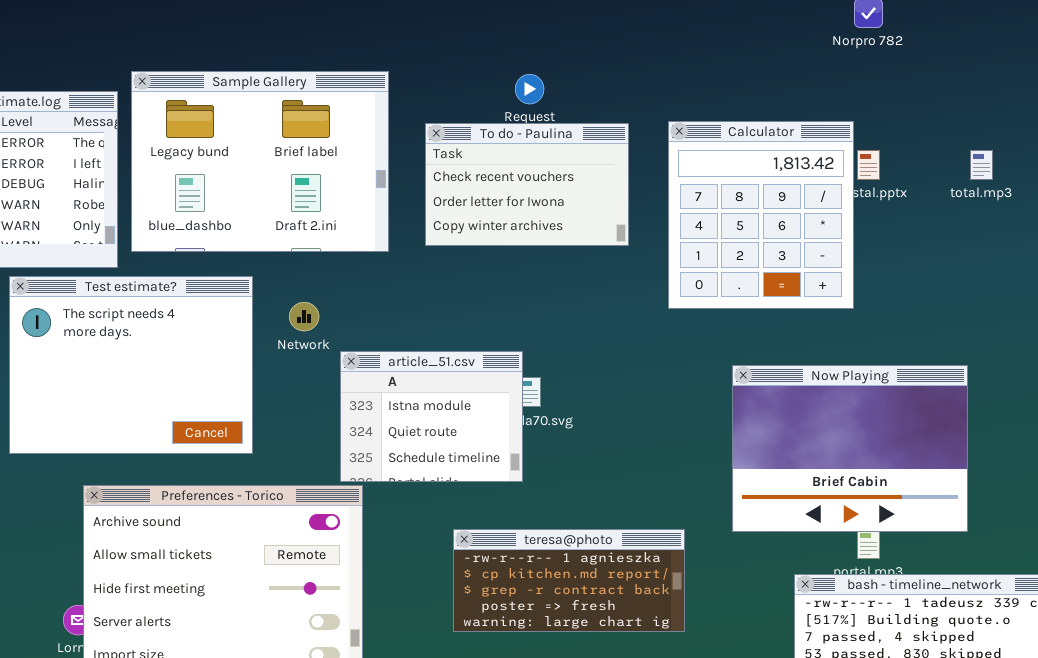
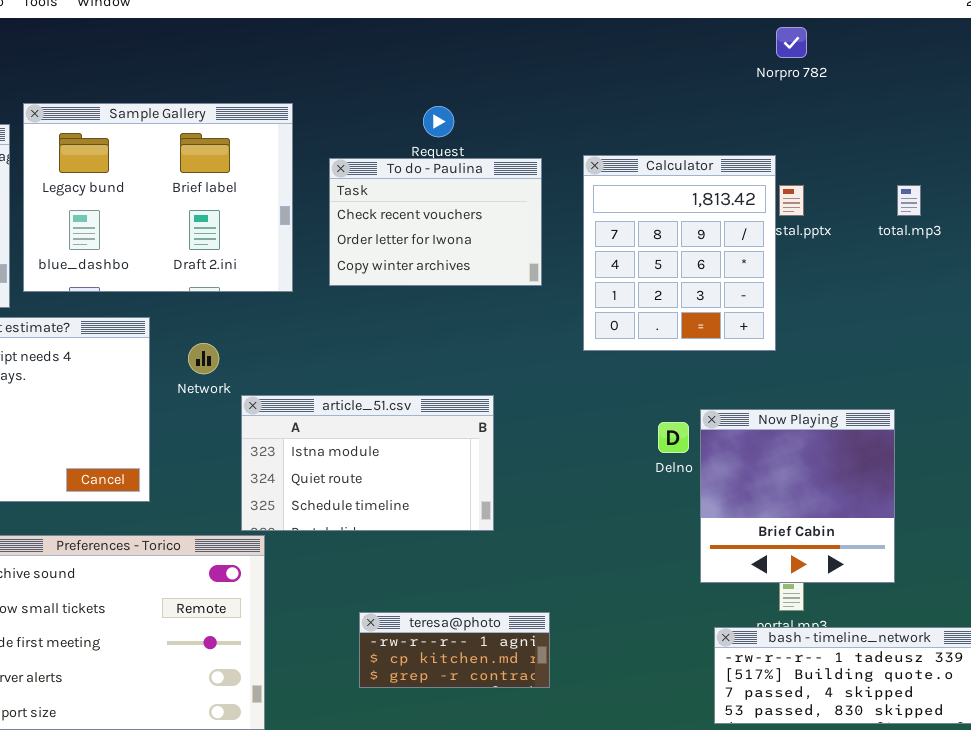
article_51.csv: [340,351,523,482] -> [241,395,494,531], resized
Now Playing: [732,365,968,532] -> [700,409,895,583], resized
teresa@photo: [453,529,685,632] -> [359,612,550,688], resized

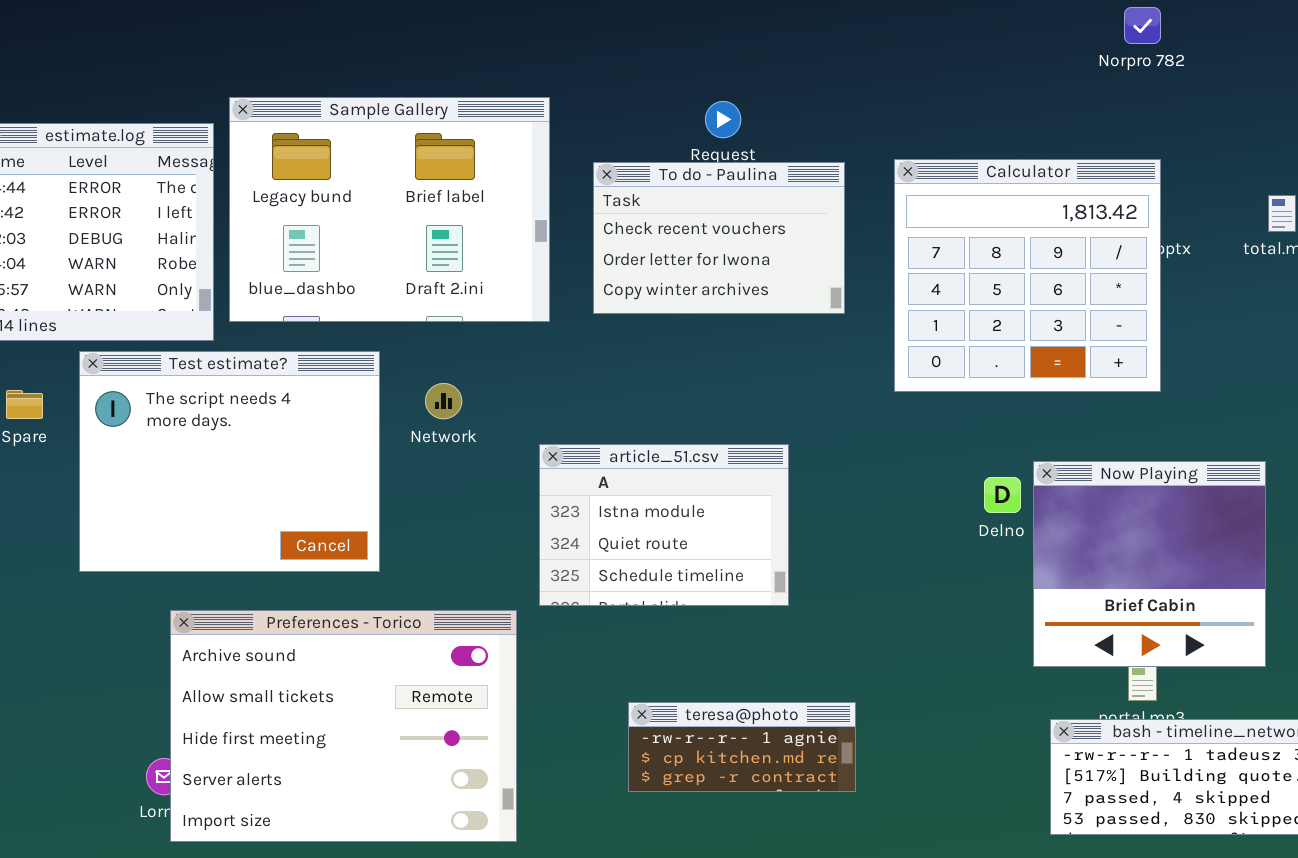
Calculator: [583,155,776,351] -> [894,159,1161,392], resized
article_51.csv: [241,395,494,531] -> [539,444,789,606], resized

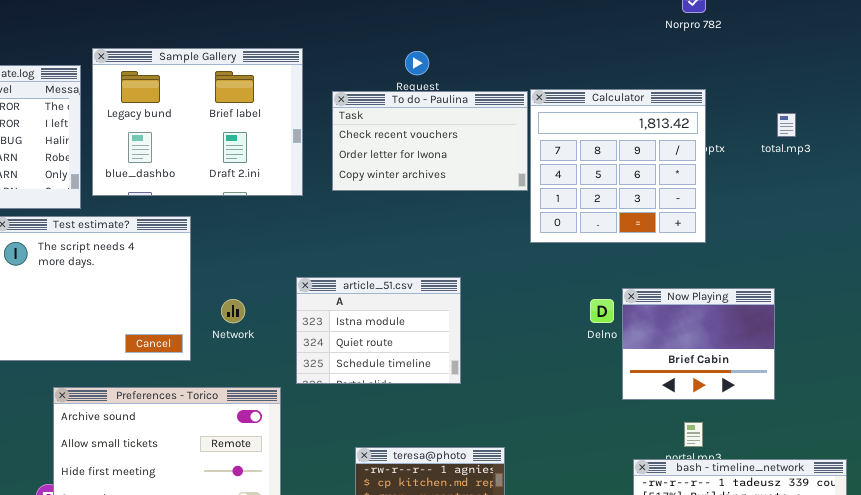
To do - Paulina: [593,162,845,314] -> [332,91,528,191], resized
Network: [425,383,462,419] -> [221,299,245,323], moved
Now Playing: [1033,461,1266,667] -> [622,288,775,400], resized

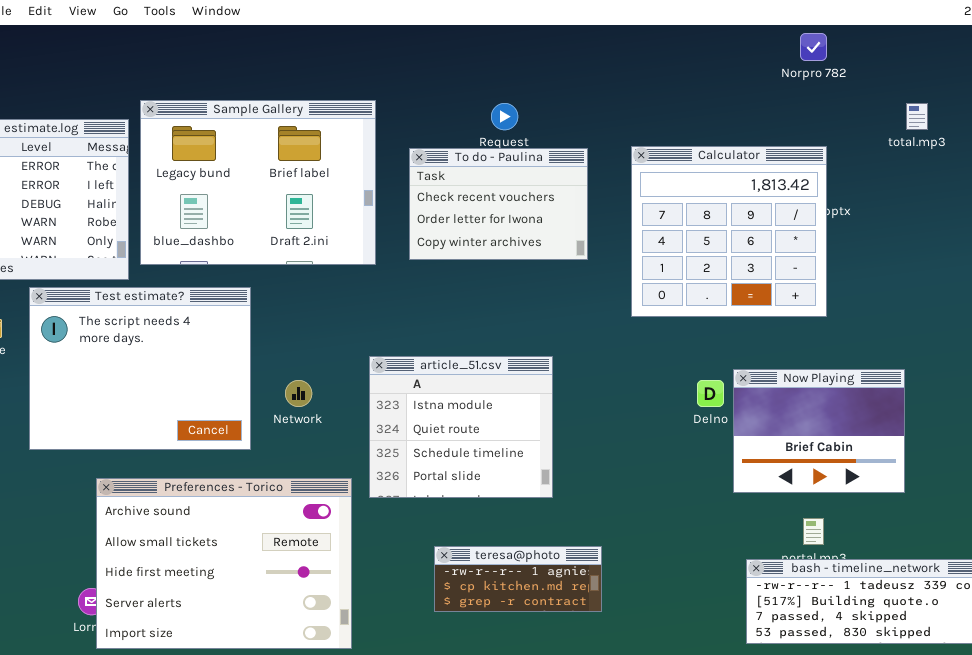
To do - Paulina: [332,91,528,191] -> [409,148,588,260], resized
total.mp3: [777,113,796,137] -> [906,103,928,130], moved
article_51.csv: [296,277,461,384] -> [369,356,553,498], resized

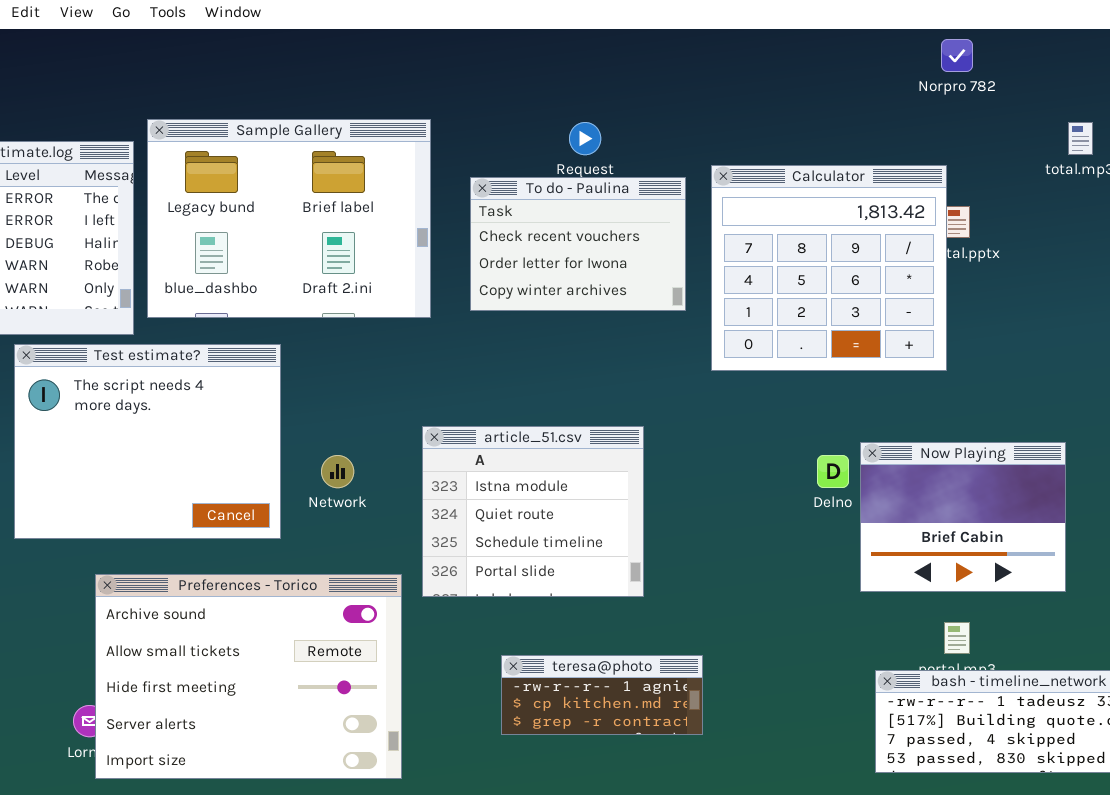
Calculator: [631,146,827,317] -> [711,165,947,371], moved

